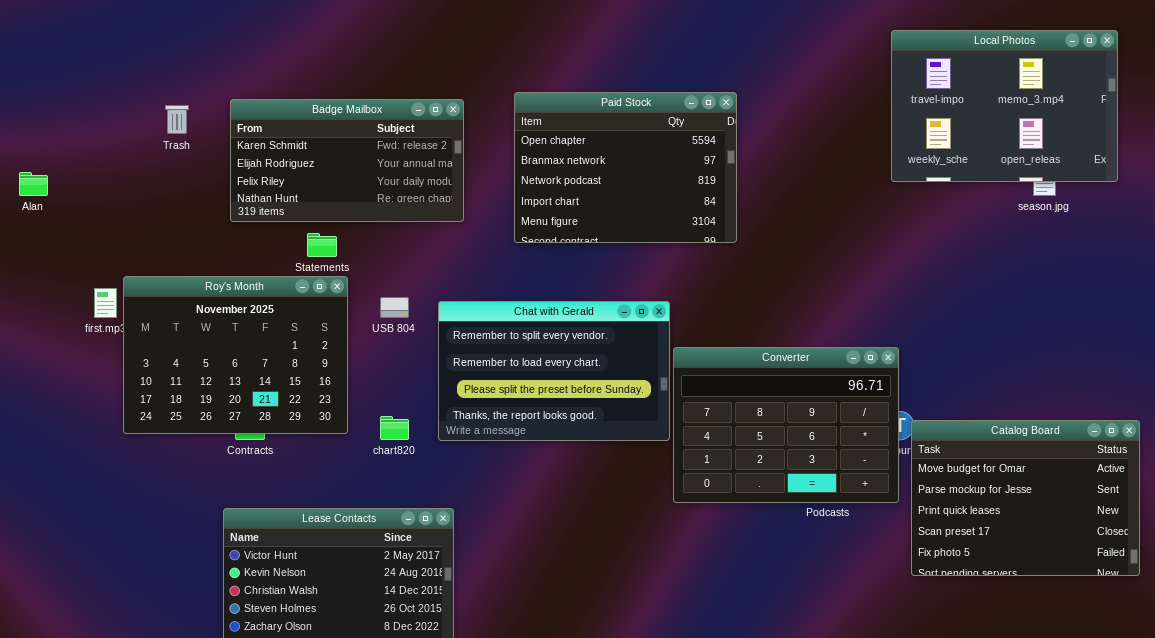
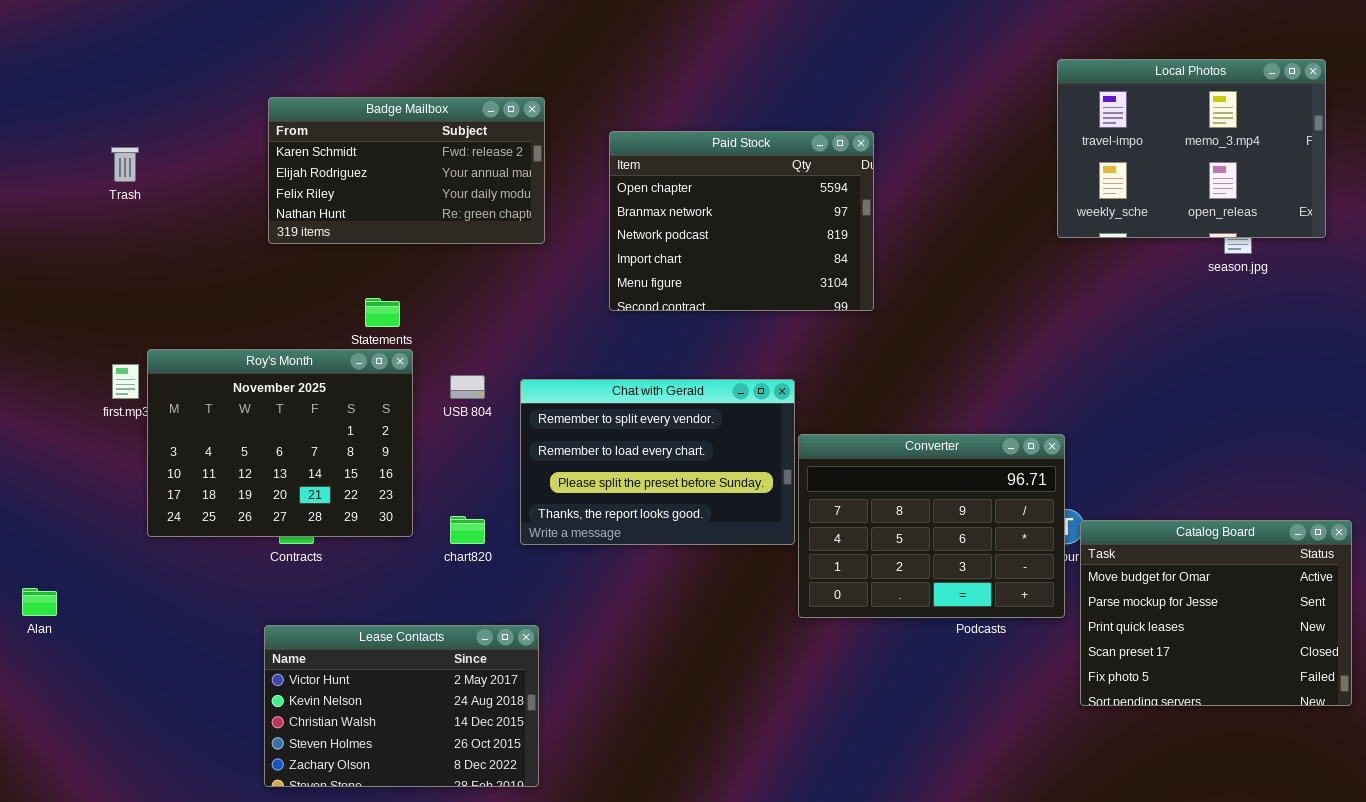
Badge Mailbox: [230,99,464,222] -> [268,97,545,244], moved
Trash: [165,105,189,134] -> [111,147,139,182], moved
Alan: [19,172,48,196] -> [22,588,57,616], moved

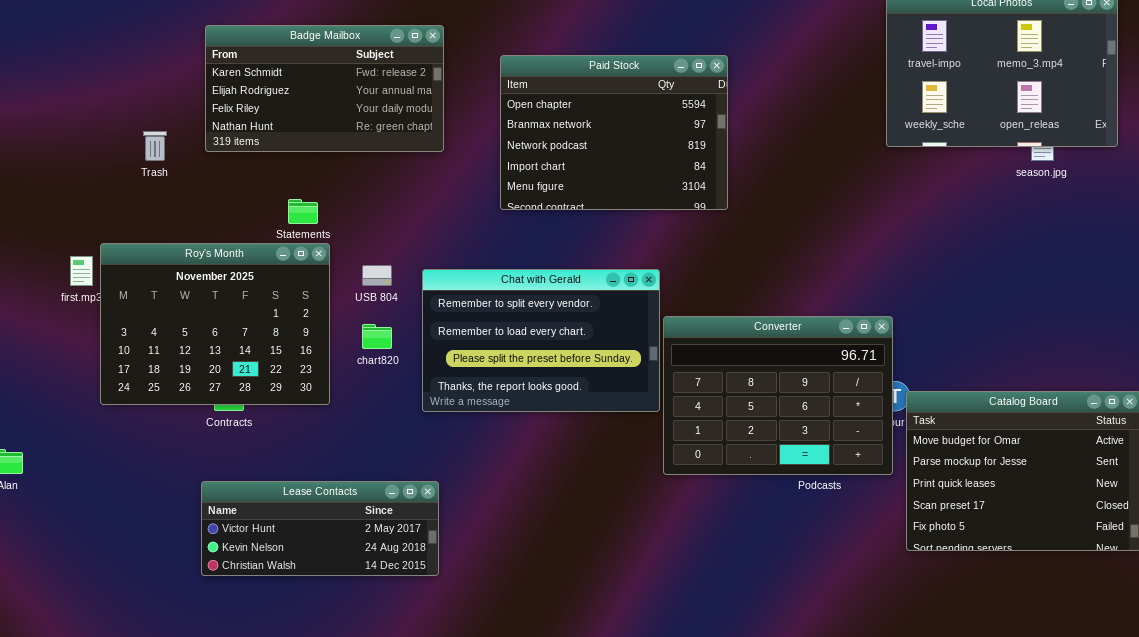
Trash: [111,147,139,182] -> [143,131,167,161], moved
chart820: [450,516,485,544] -> [362,324,392,349], moved
Lease Contacts: [264,625,539,787] -> [201,481,439,576], resized

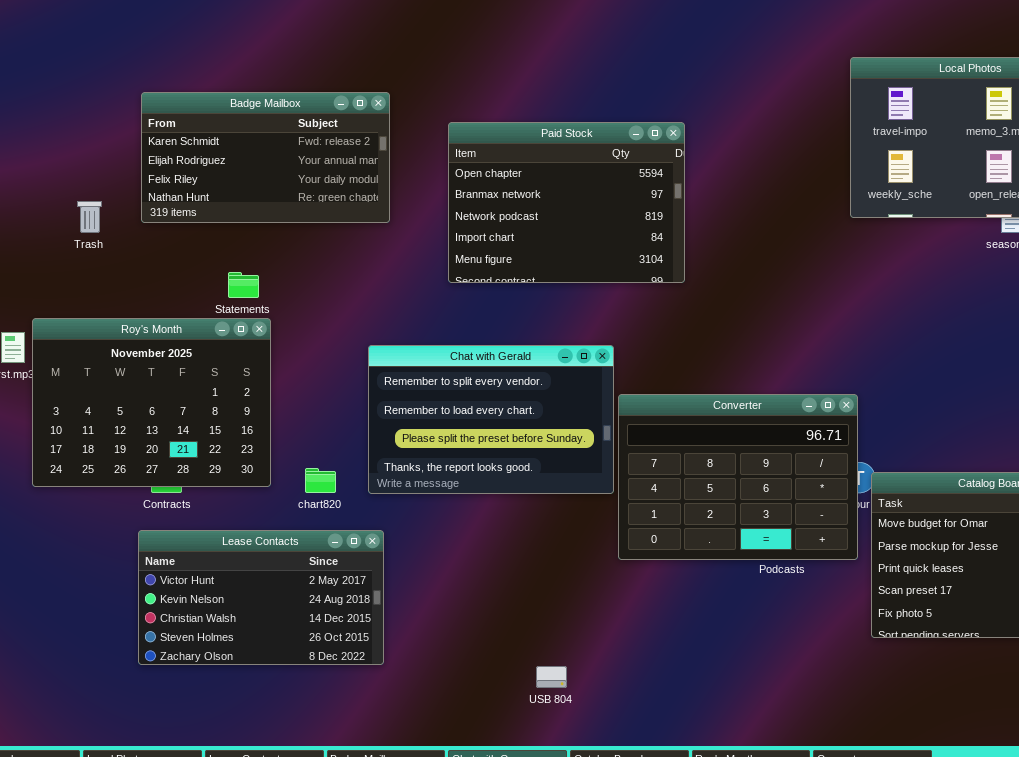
USB 804: [362,265,392,286] -> [536,666,567,688], moved
chart820: [362,324,392,349] -> [305,468,336,493], moved
Lease Contacts: [201,481,439,576] -> [138,530,384,665], resized

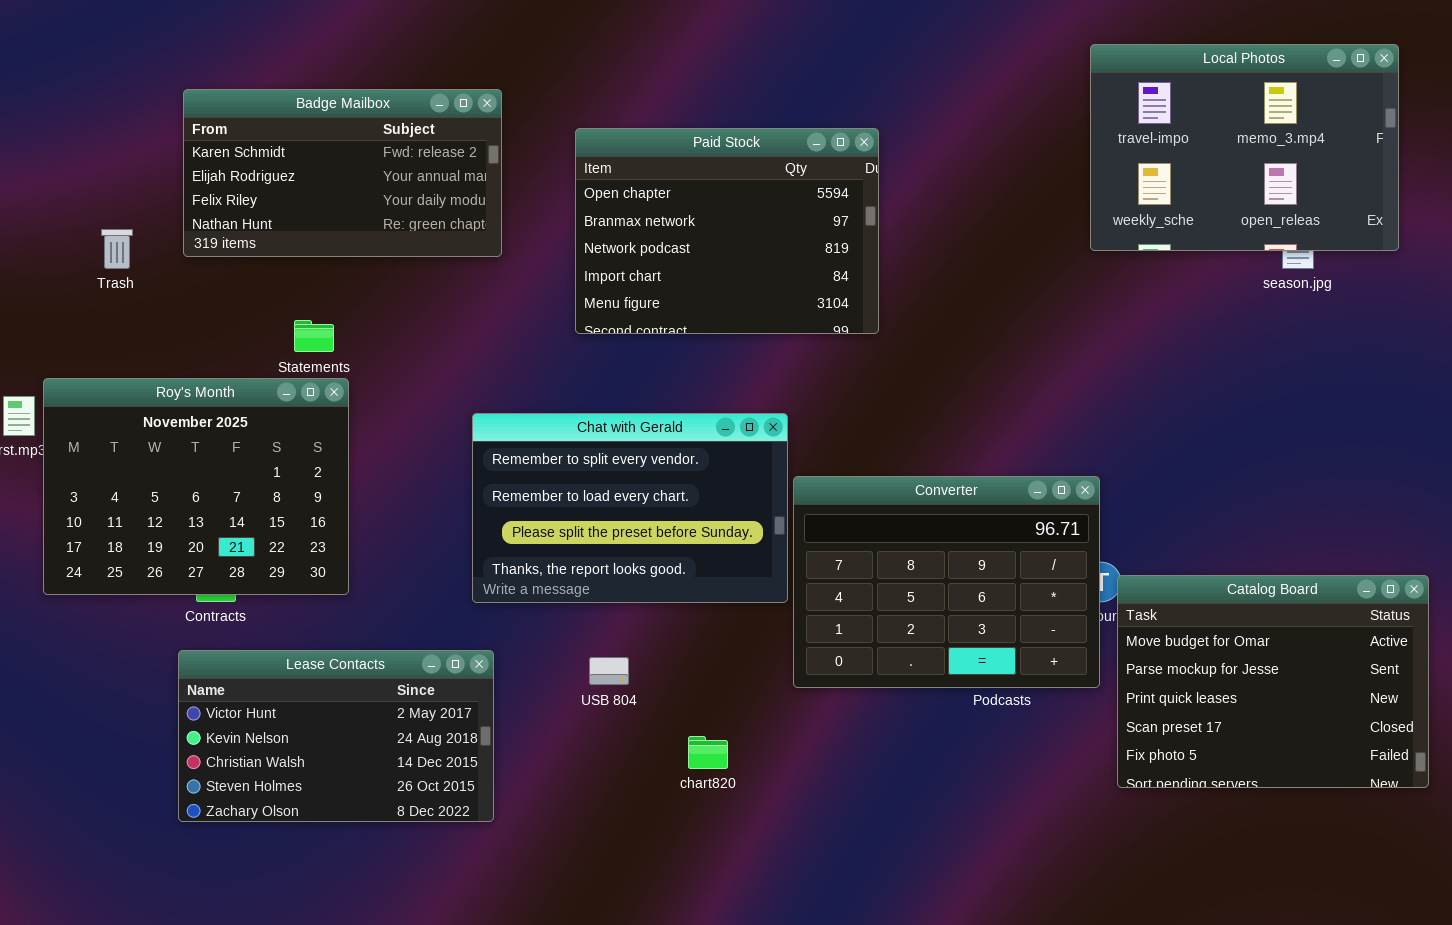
chart820: [305,468,336,493] -> [688,736,728,769], moved
USB 804: [536,666,567,688] -> [589,657,629,685], moved

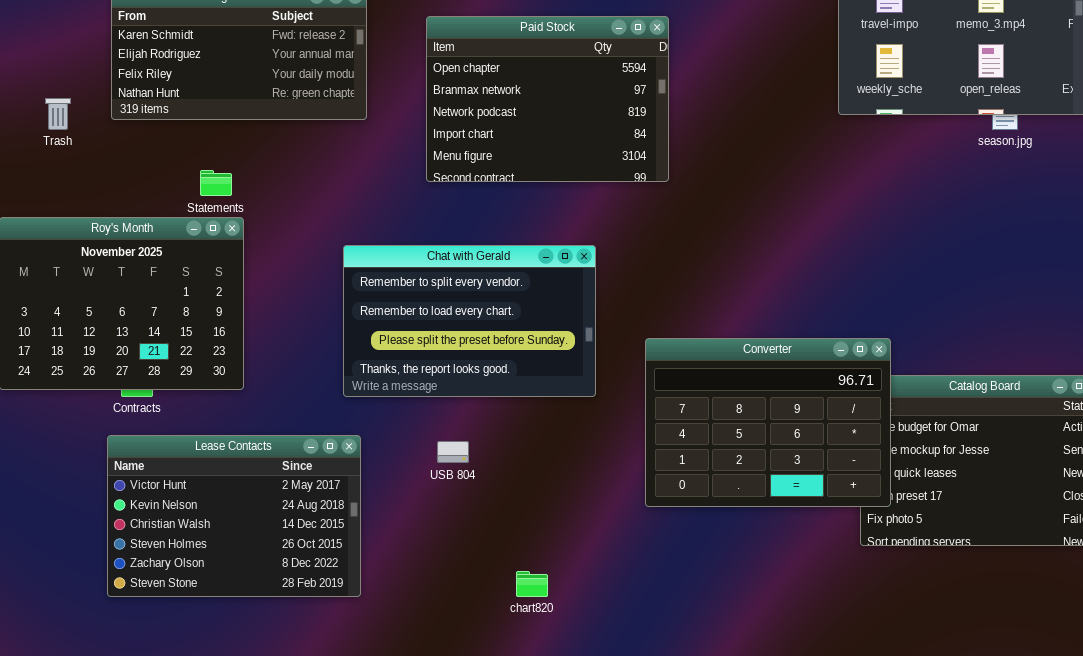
Converter: [793,476,1100,688] -> [645,338,891,507], moved
Lease Contacts: [178,650,494,822] -> [107,435,361,597], resized
chart820: [688,736,728,769] -> [516,571,548,597], moved

